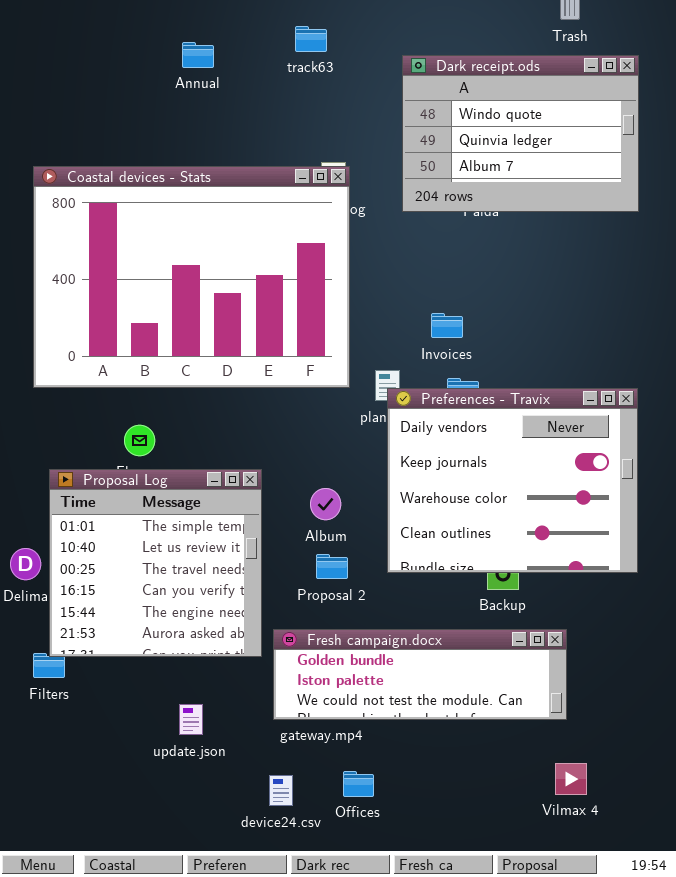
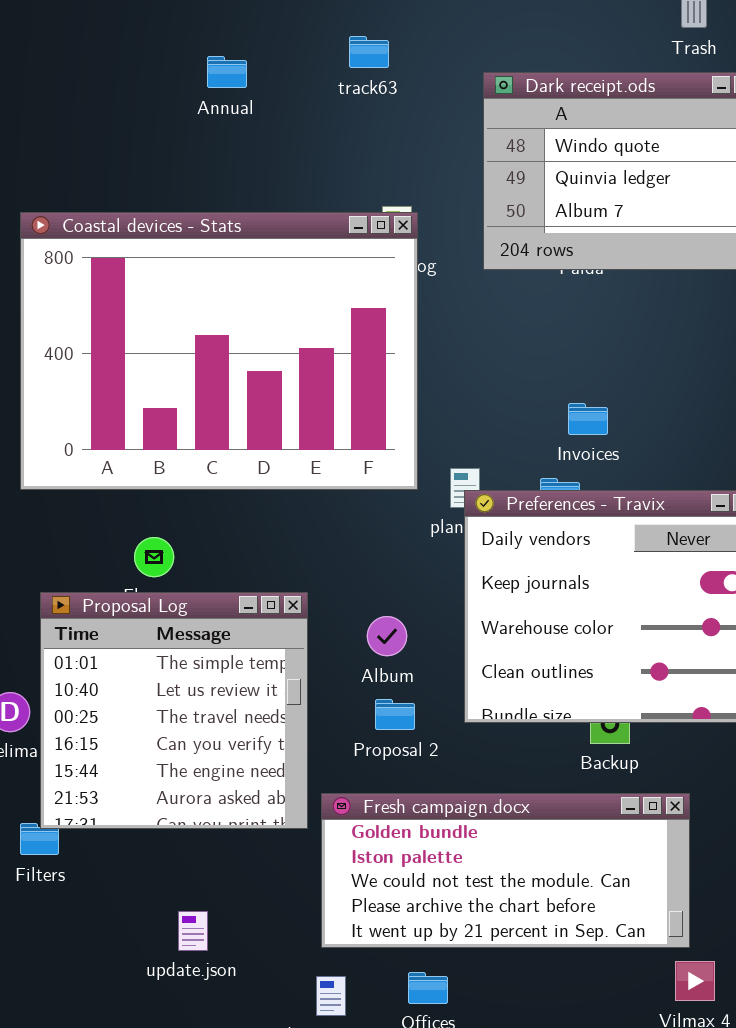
Invoices: [431,313,463,338] -> [568,403,608,435], moved
Fresh campaign.docx: [273,629,567,720] -> [321,793,690,948], resized
update.json: [179,704,203,735] -> [178,911,208,951], moved

